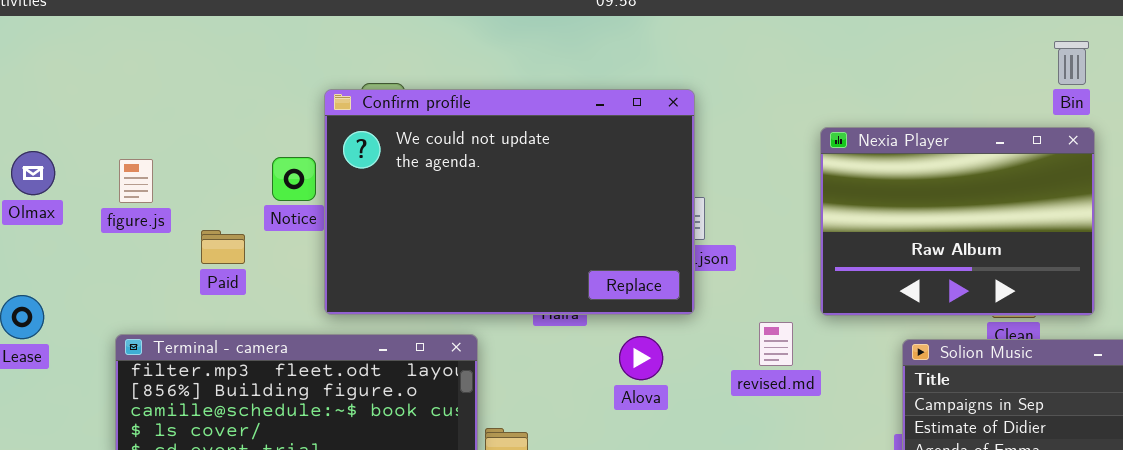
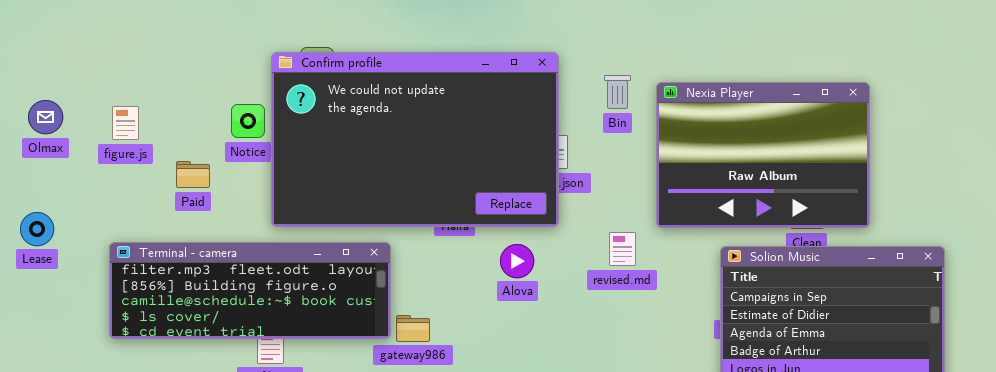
Bin: [1054,41,1089,85] -> [604,75,631,109], moved

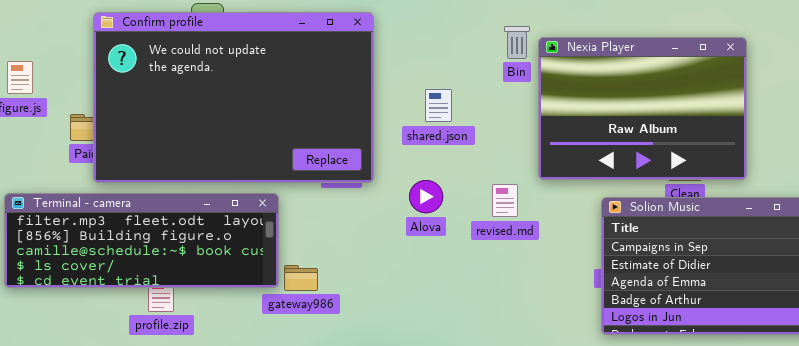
Confirm profile: [271,52,559,227] -> [93,12,374,183], moved
Bin: [604,75,631,109] -> [504,26,530,59], moved
Alova: [500,244,534,278] -> [409,180,443,213], moved

